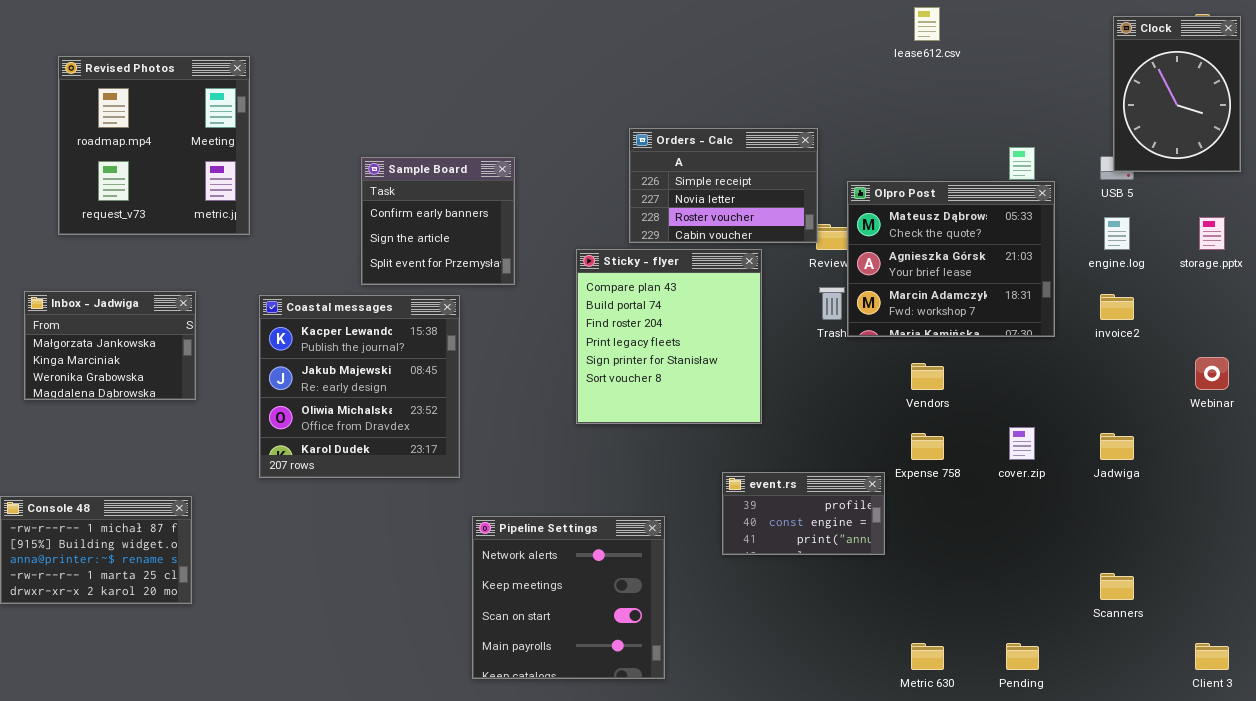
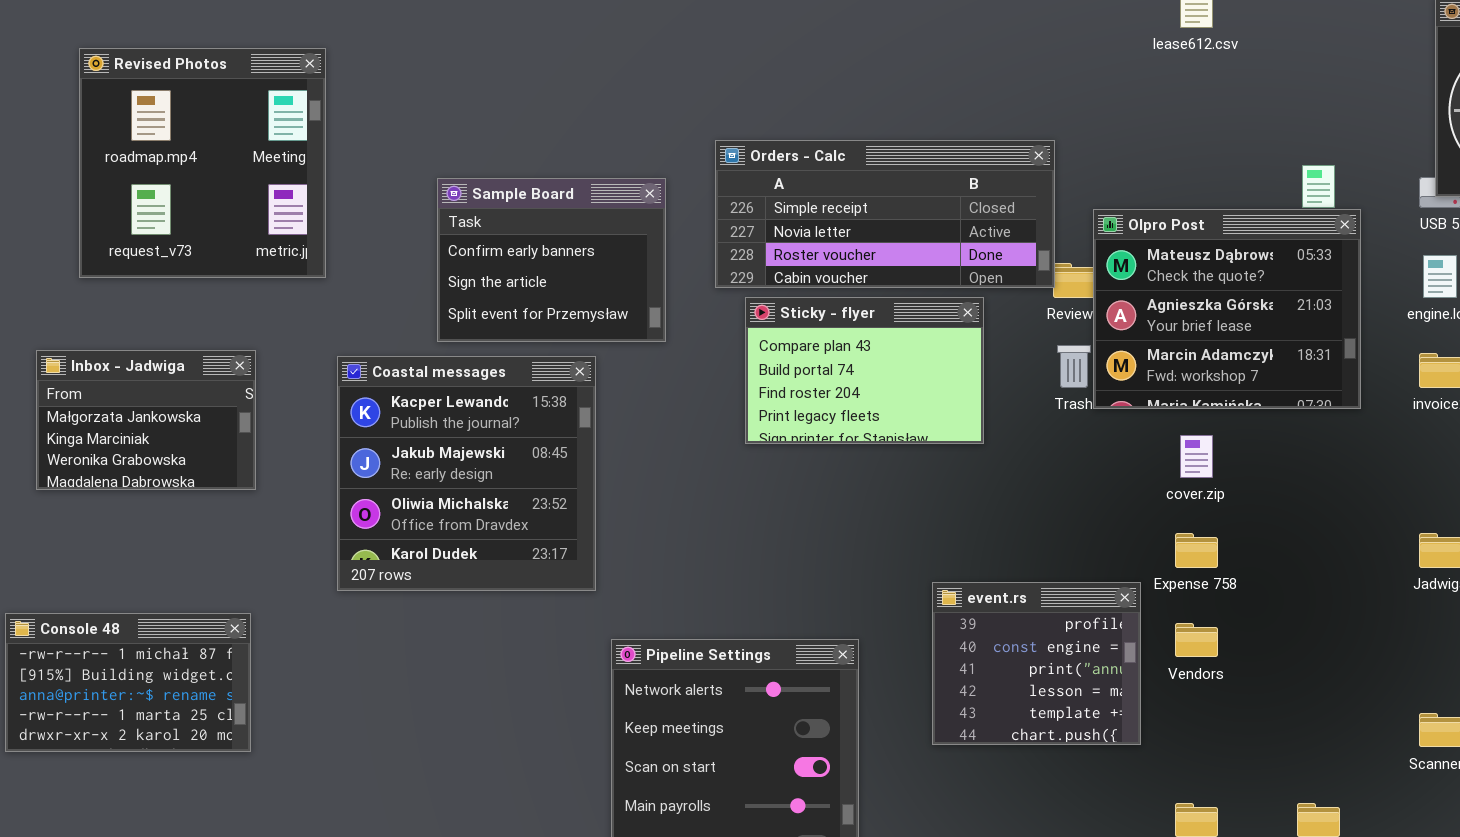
Orders - Calc: [629,128,818,243] -> [715,140,1055,288], resized
Sample Board: [361,157,515,285] -> [437,178,666,342], resized
Sticky - flyer: [576,249,762,424] -> [745,297,984,444], resized
Vendors: [911,363,944,390] -> [1175,623,1218,657], moved
cover.zip: [1009,427,1035,460] -> [1180,435,1213,478], moved
event.rs: [722,472,885,555] -> [932,582,1141,745], resized

